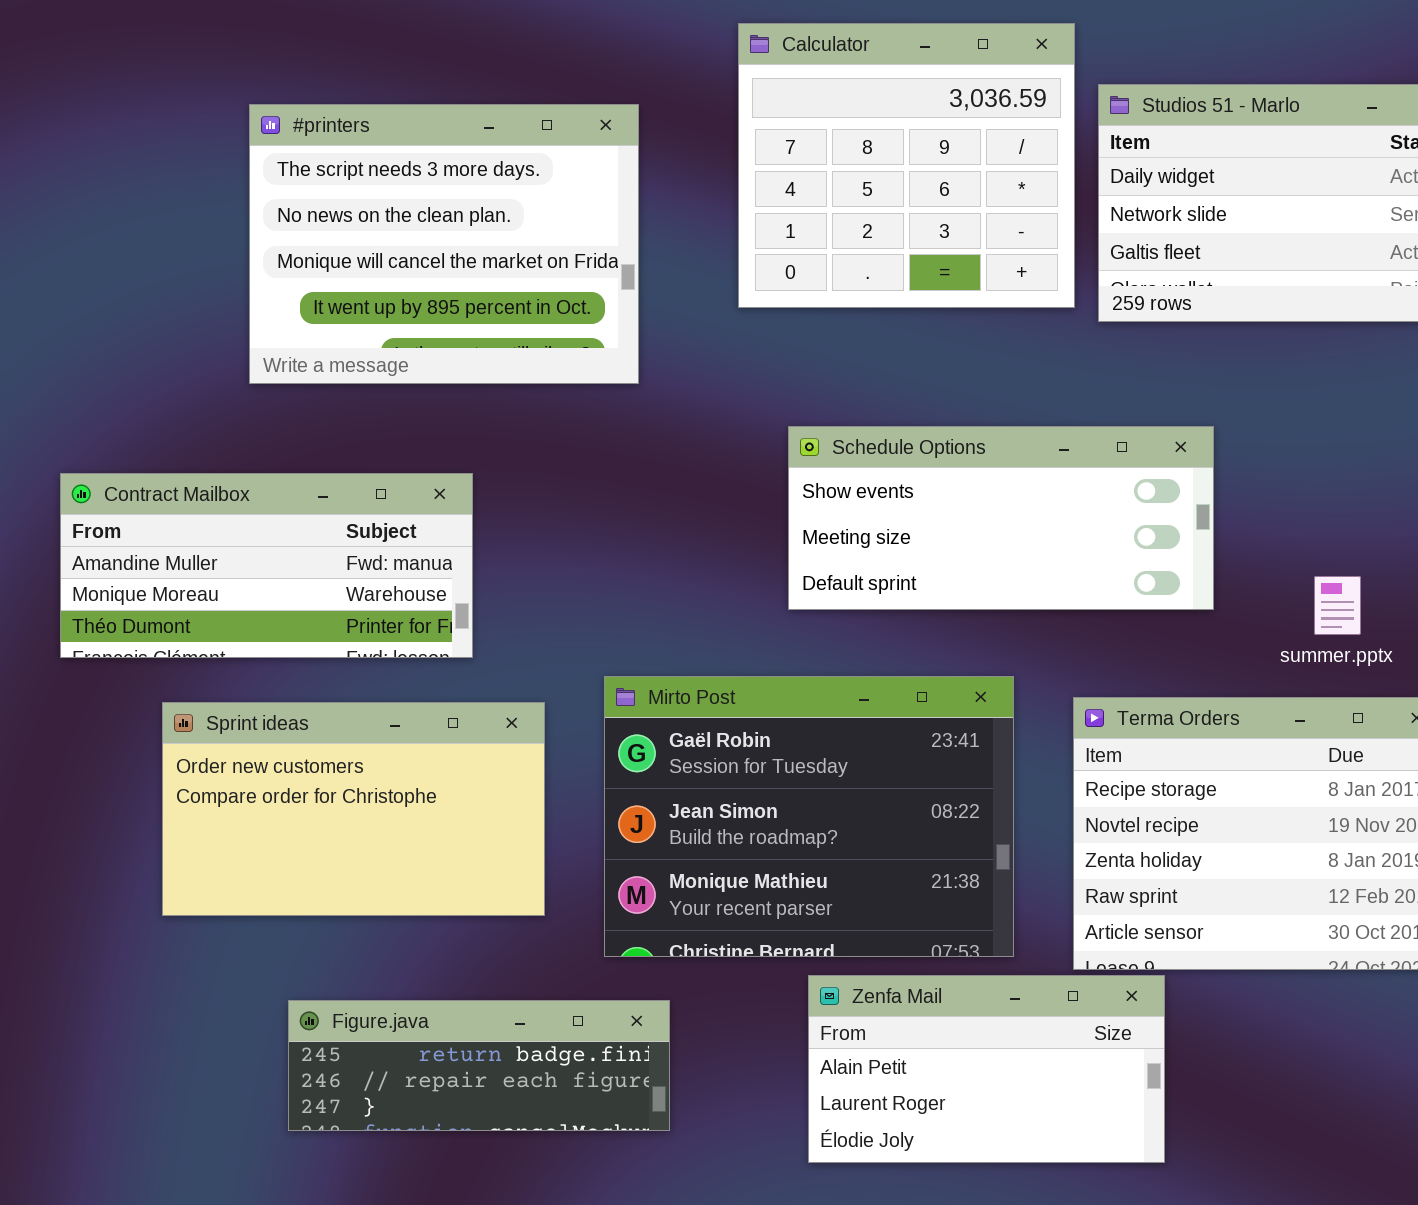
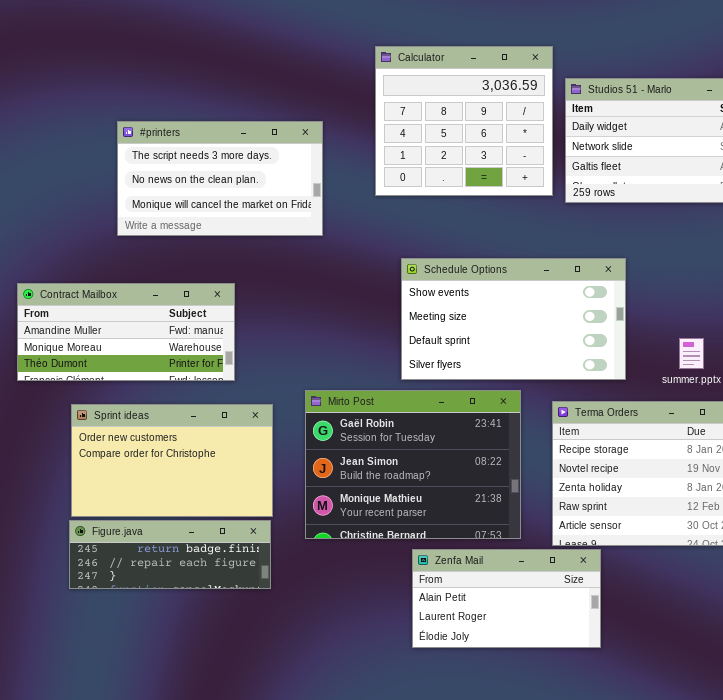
#printers: [249,104,639,384] -> [117,121,323,236], resized
Schedule Options: [788,426,1214,610] -> [401,258,626,380], resized
Figure.java: [288,1000,670,1131] -> [69,520,271,589], moved

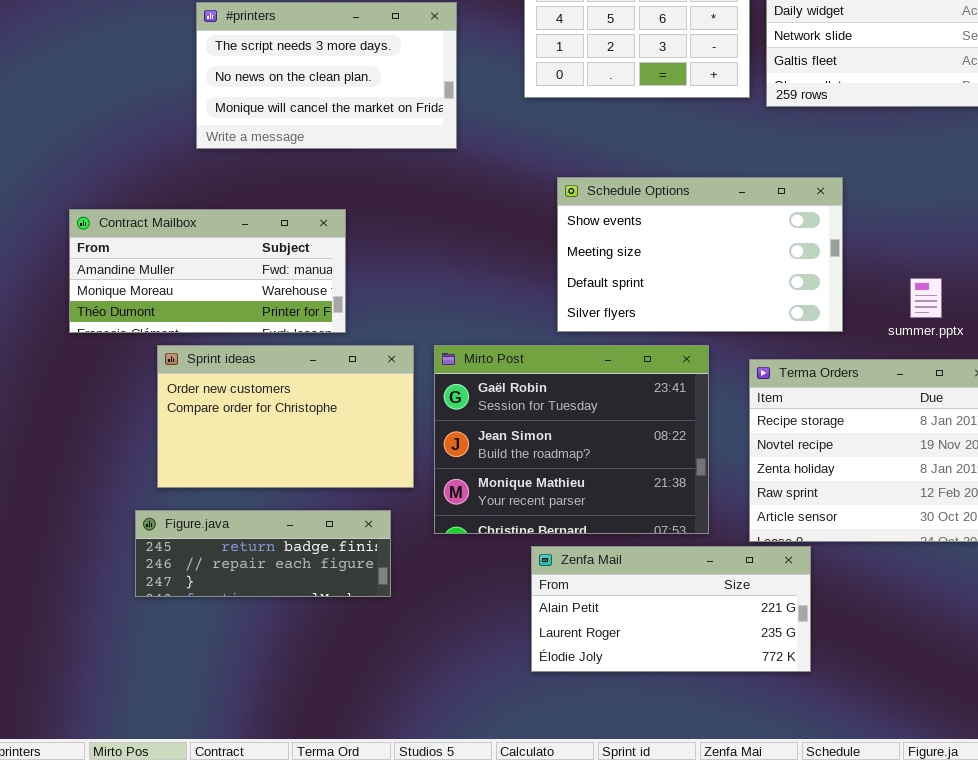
Sprint ideas: [71,404,273,517] -> [157,345,414,488], moved
Zenfa Mail: [412,549,601,648] -> [531,546,811,672], resized

